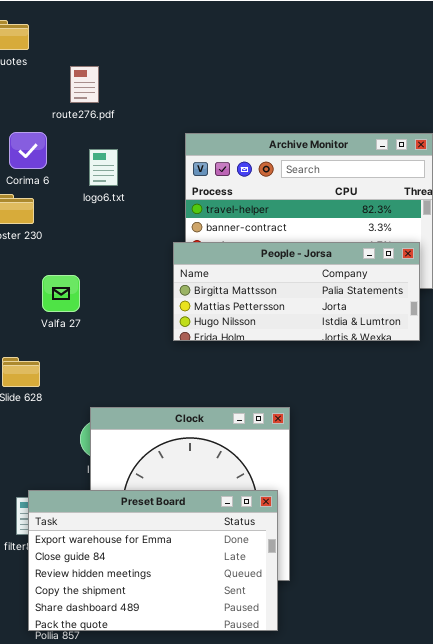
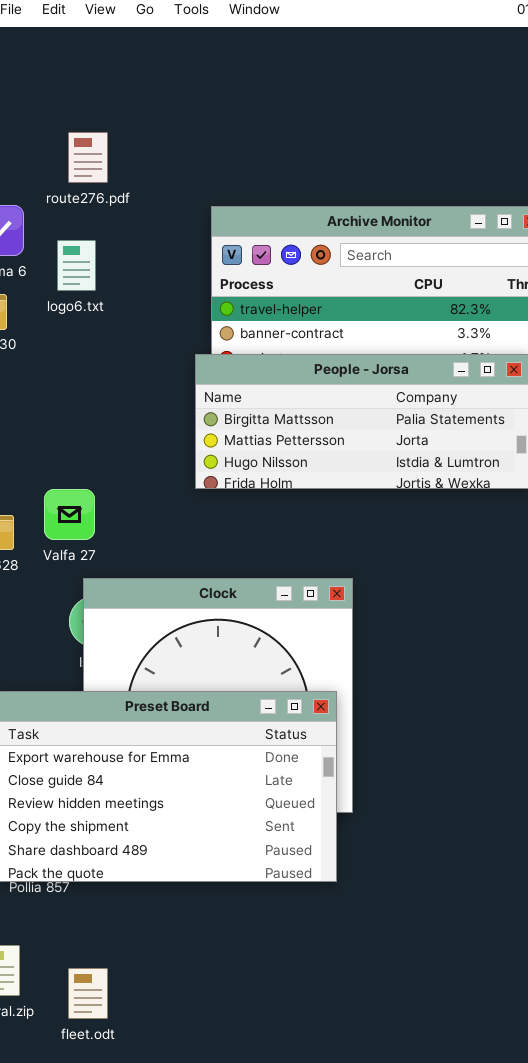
route276.pdf: [70,66,99,103] -> [68,132,108,183], moved
logo6.txt: [89,149,118,186] -> [57,240,96,291], moved
Valfa 27: [42,275,80,312] -> [44,489,95,540], moved

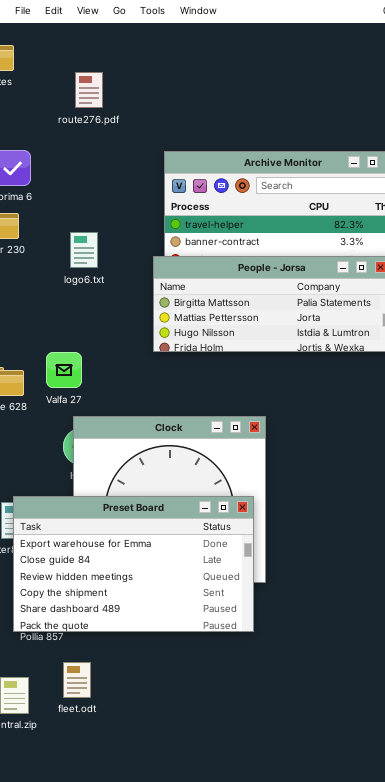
route276.pdf: [68,132,108,183] -> [75,72,103,108], moved
logo6.txt: [57,240,96,291] -> [70,232,98,268], moved
fleet.odt: [68,968,108,1019] -> [63,662,91,698], moved

